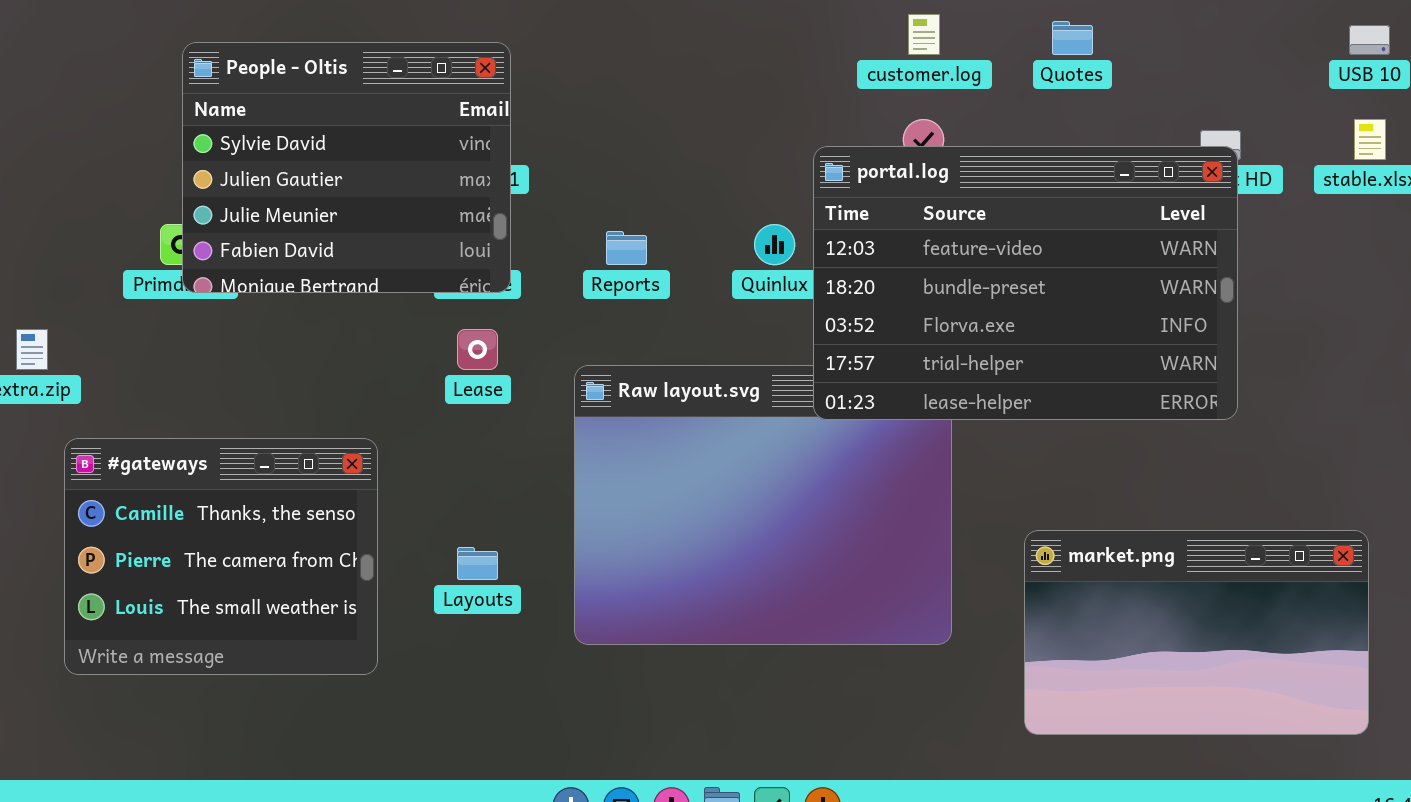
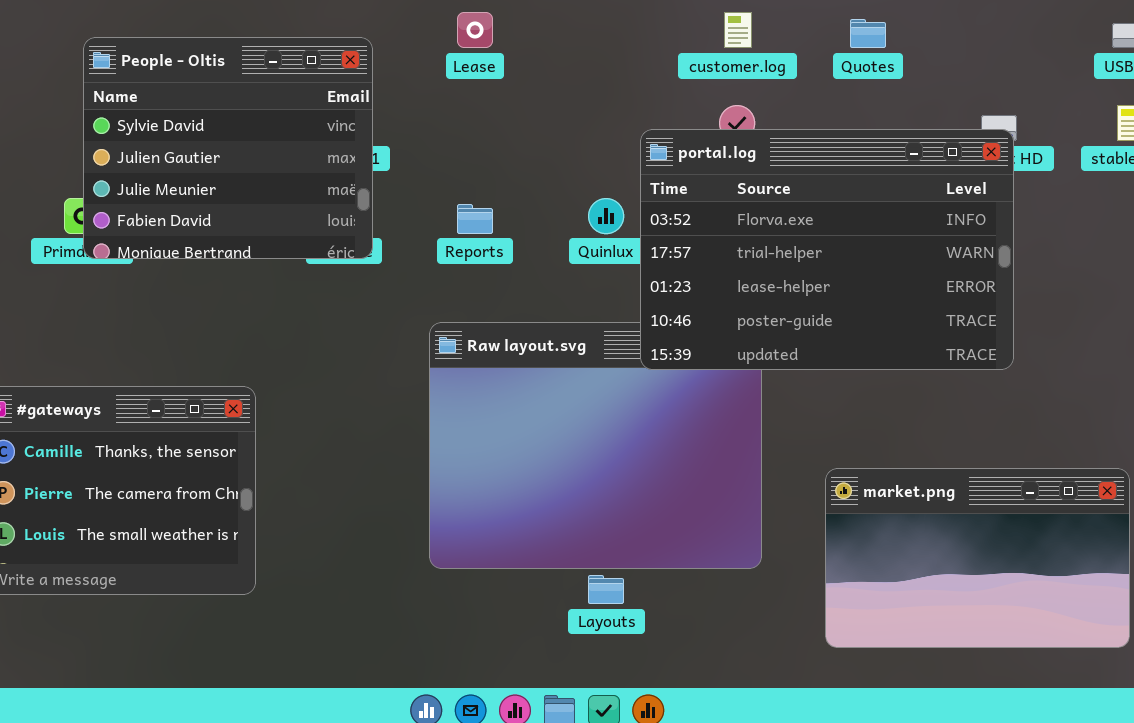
portal.log: [813,146,1238,420] -> [640,129,1014,370], scrolled down 2 rows
Lease: [457,329,498,370] -> [457,12,493,48], moved
Layouts: [457,547,498,580] -> [588,575,624,604], moved

